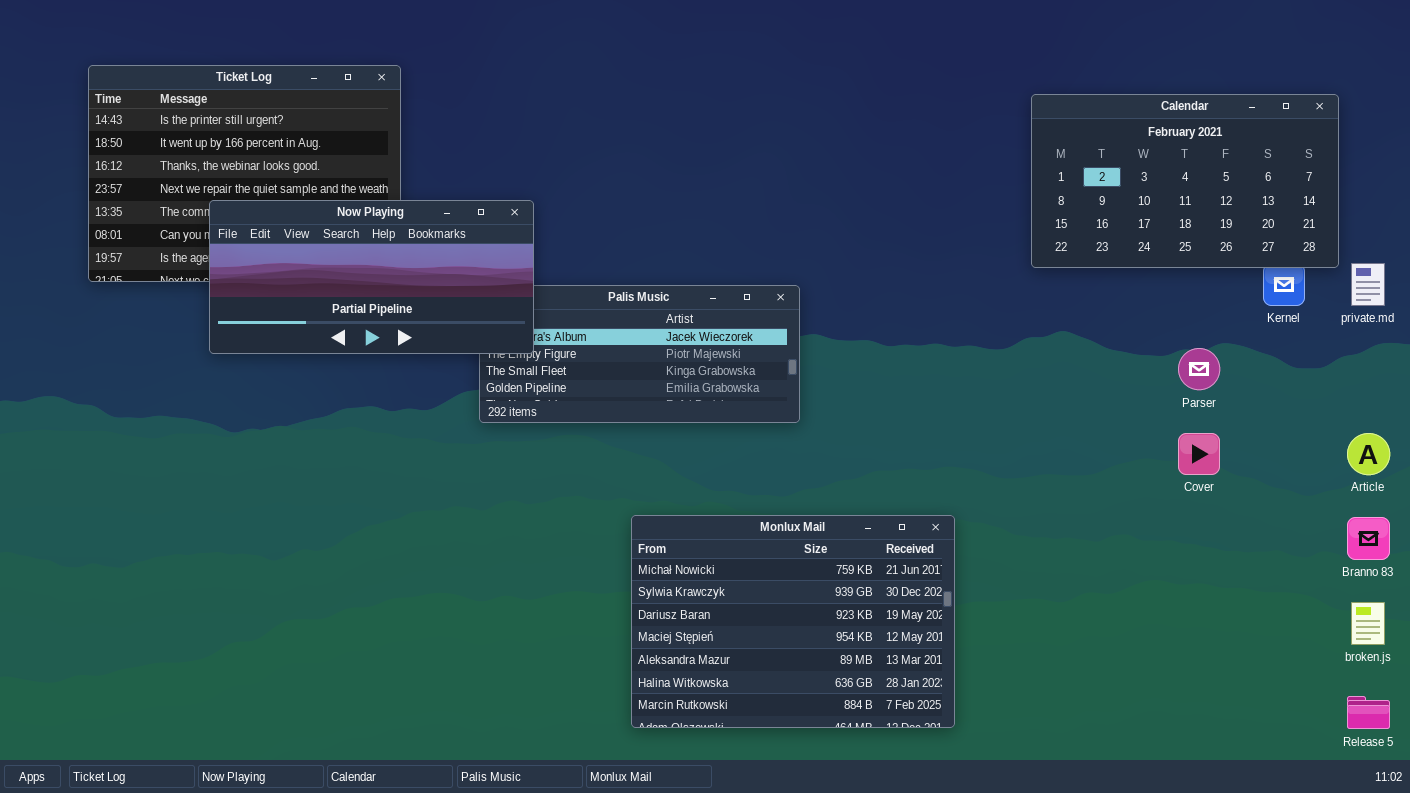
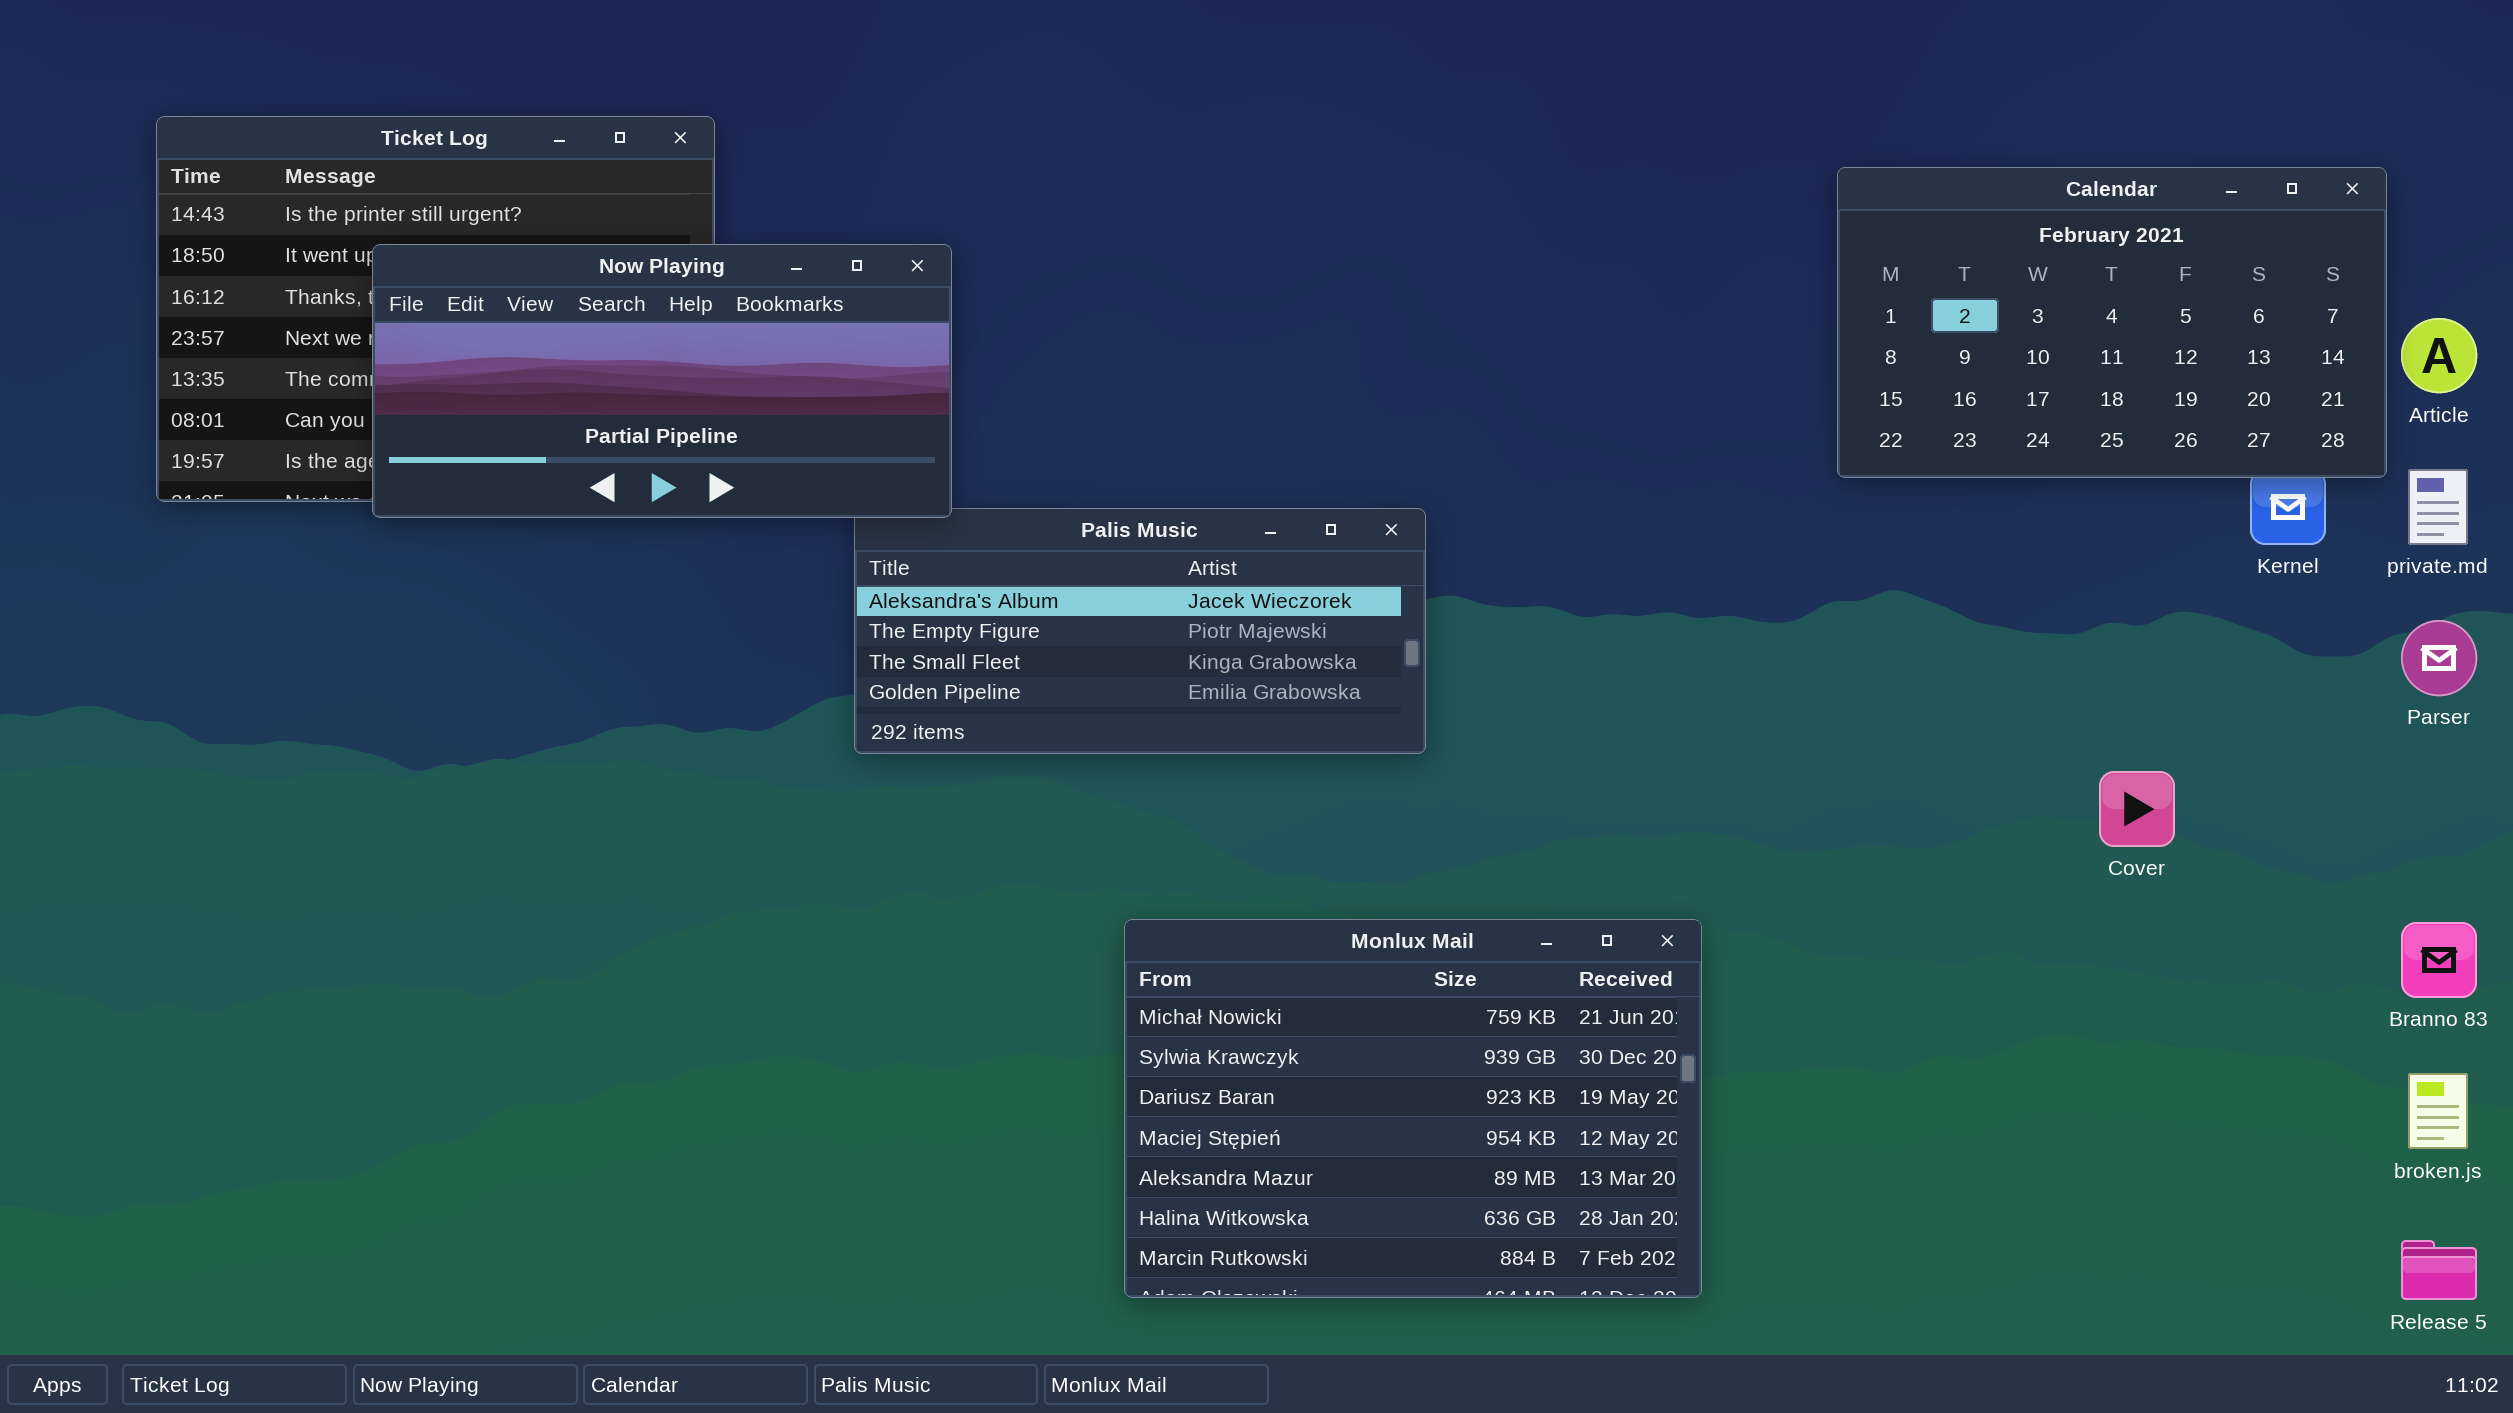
Now Playing: [209,200,534,354] -> [372,244,952,518], moved
Parser: [1178,348,1220,390] -> [2401,620,2477,696], moved
Article: [1347,433,1390,475] -> [2401,318,2477,393], moved

